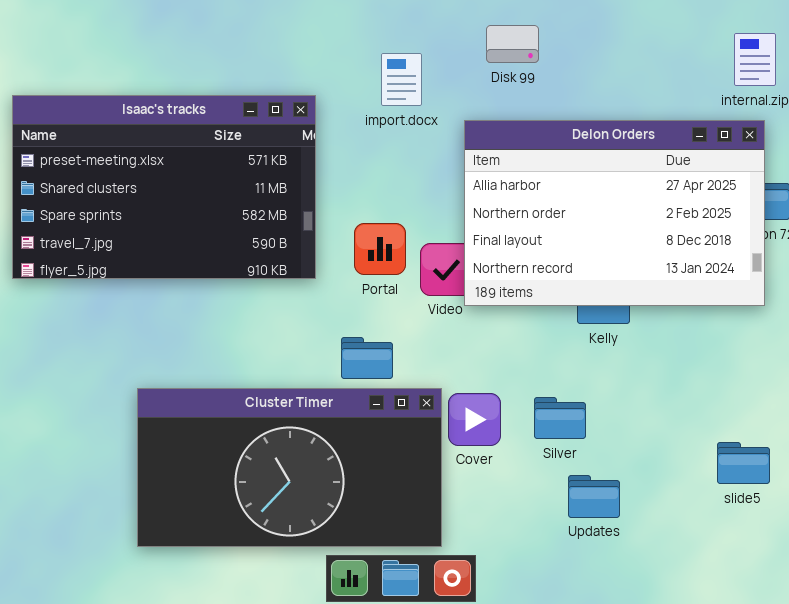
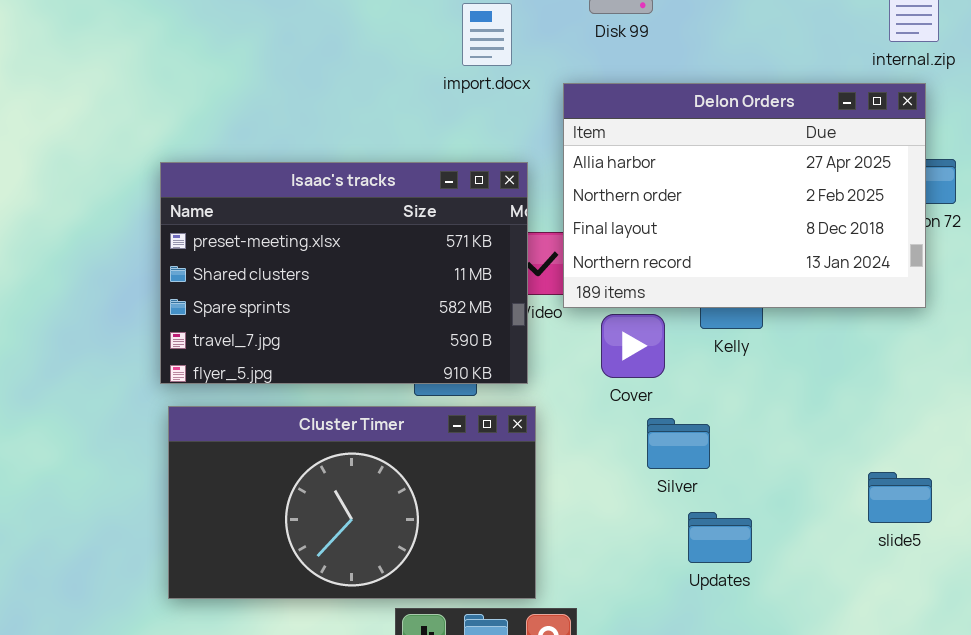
Isaac's tracks: [12,95,316,279] -> [160,162,528,384], moved
Cover: [448,393,501,446] -> [601,314,665,378], moved

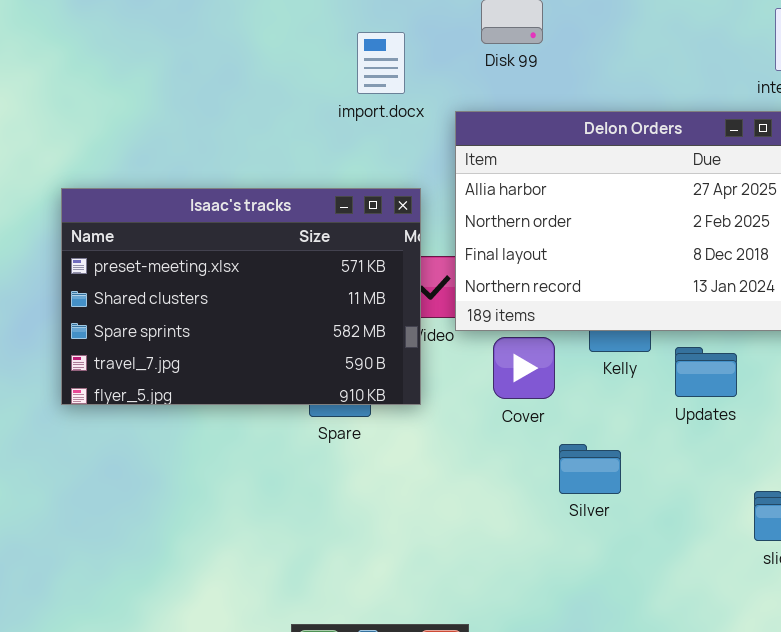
Cluster Timer: [168,406,536,599] -> none, closed
Silver: [647,418,710,469] -> [559,444,621,494], moved
Updates: [688,512,752,563] -> [675,347,737,397], moved

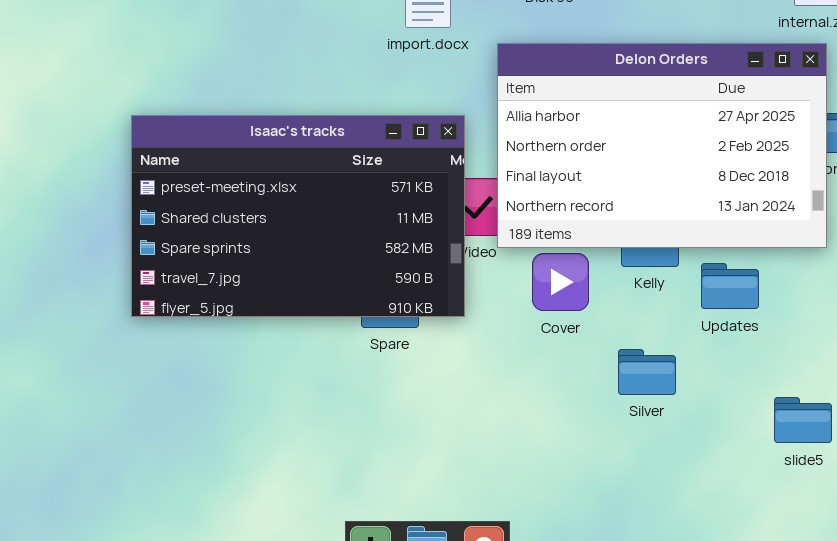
Silver: [559,444,621,494] -> [618,349,676,395], moved

